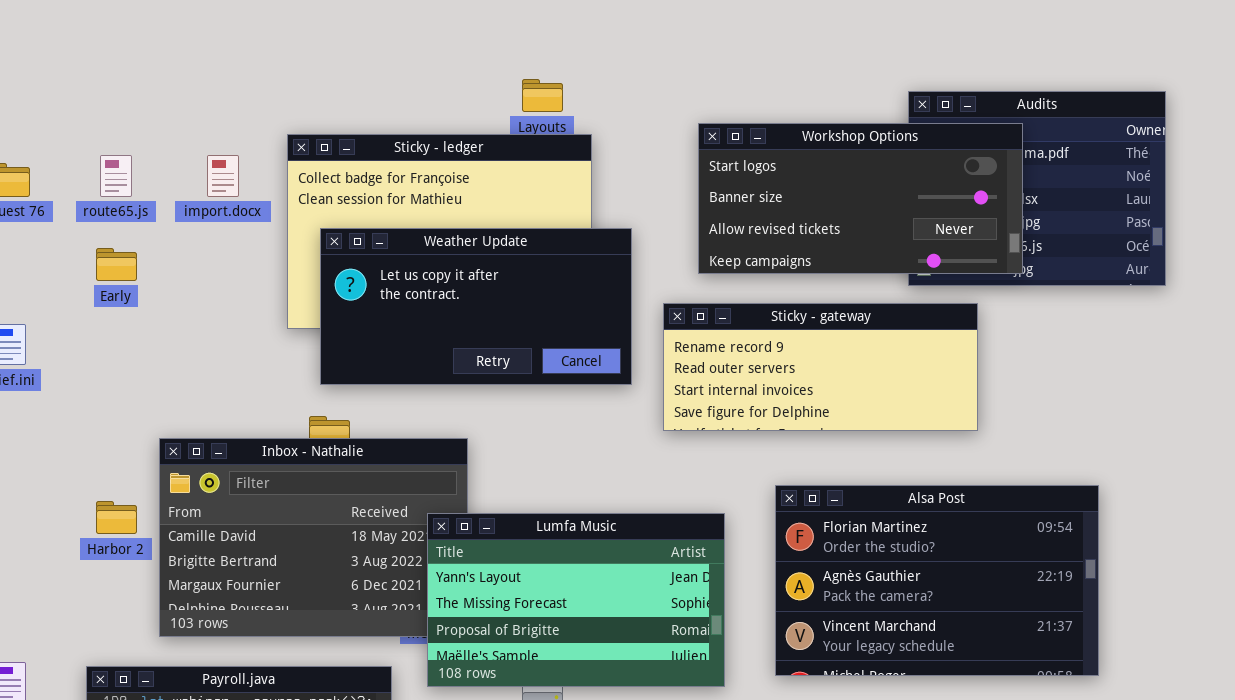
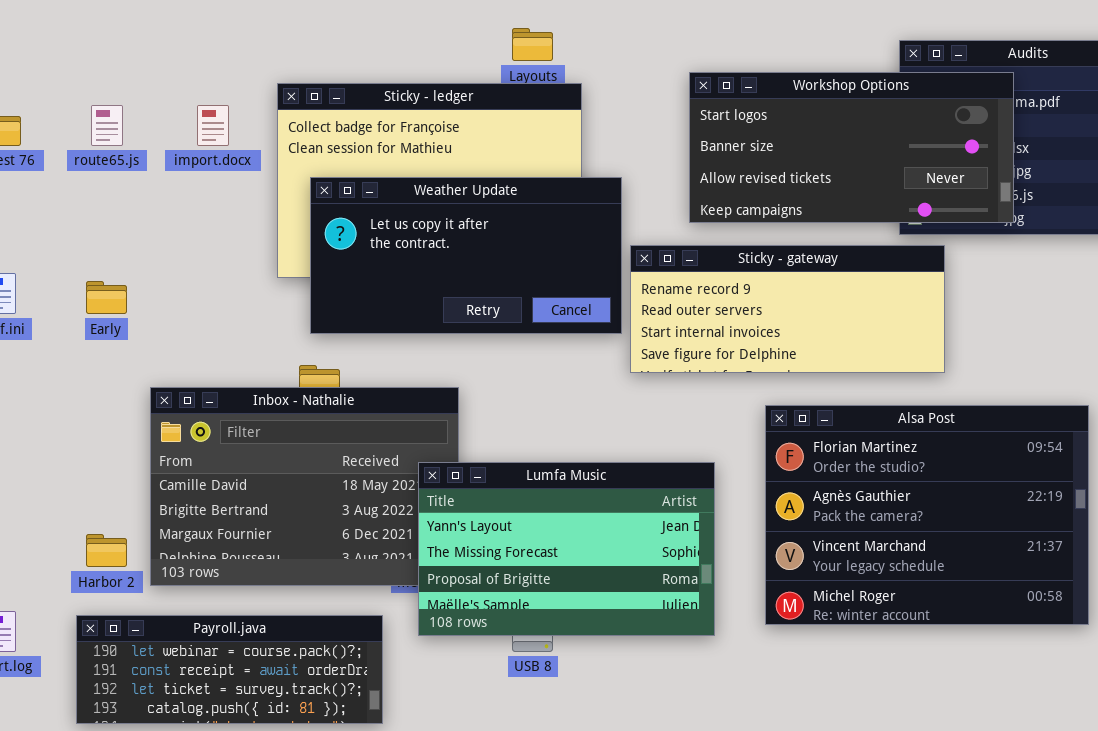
Early: [96,248,137,281] -> [86,281,127,314], moved
Sticky - gateway: [663,303,978,431] -> [630,245,945,373], moved
Alsa Post: [775,485,1099,676] -> [765,405,1089,625], resized
Harbor 2: [96,501,137,534] -> [86,534,127,567], moved

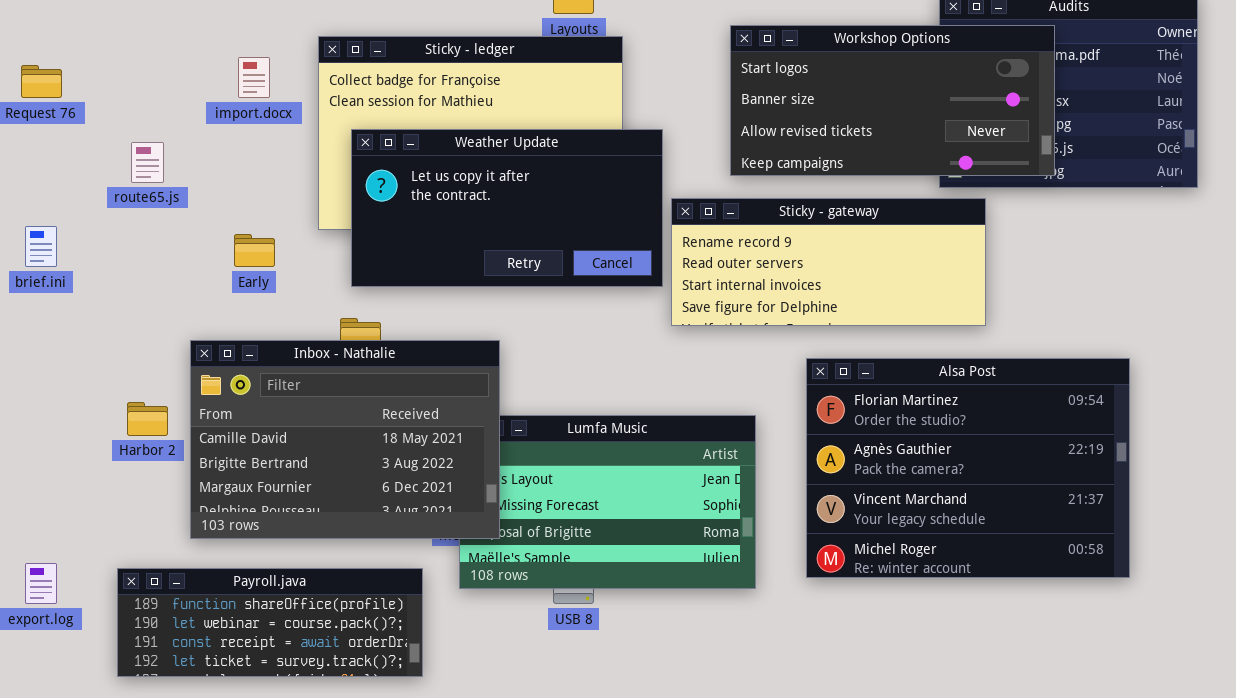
route65.js: [91,105,123,146] -> [131,142,164,183], moved
Early: [86,281,127,314] -> [234,234,275,267], moved
Inbox - Nathalie: [150,387,459,586] -> [190,340,500,539], raised
Harbor 2: [86,534,127,567] -> [127,402,168,436], moved
Payroll.java: [76,615,383,724] -> [117,568,423,677], scrolled up 1 row

